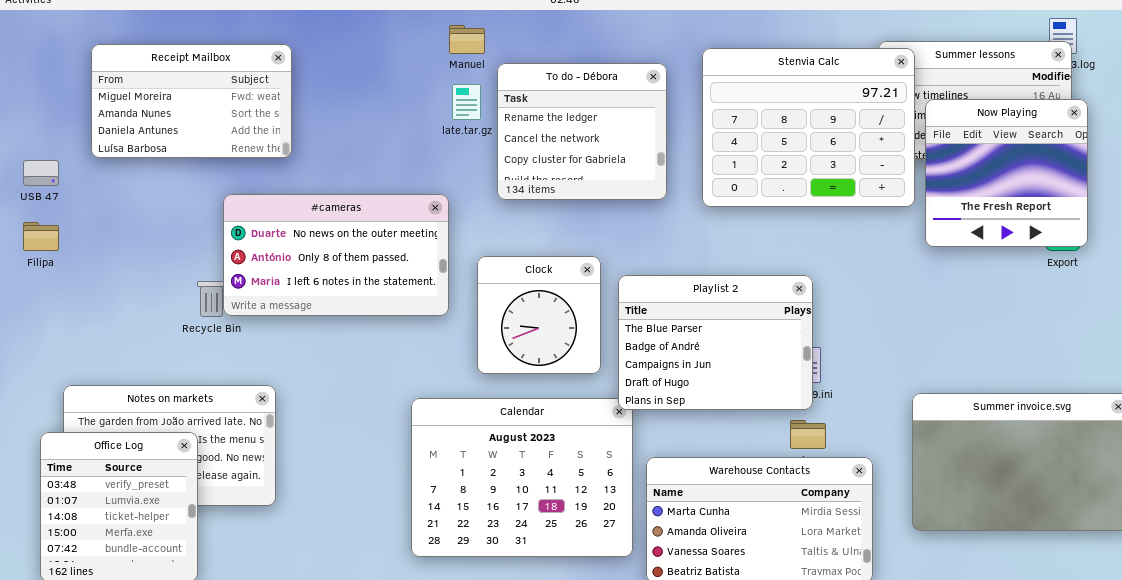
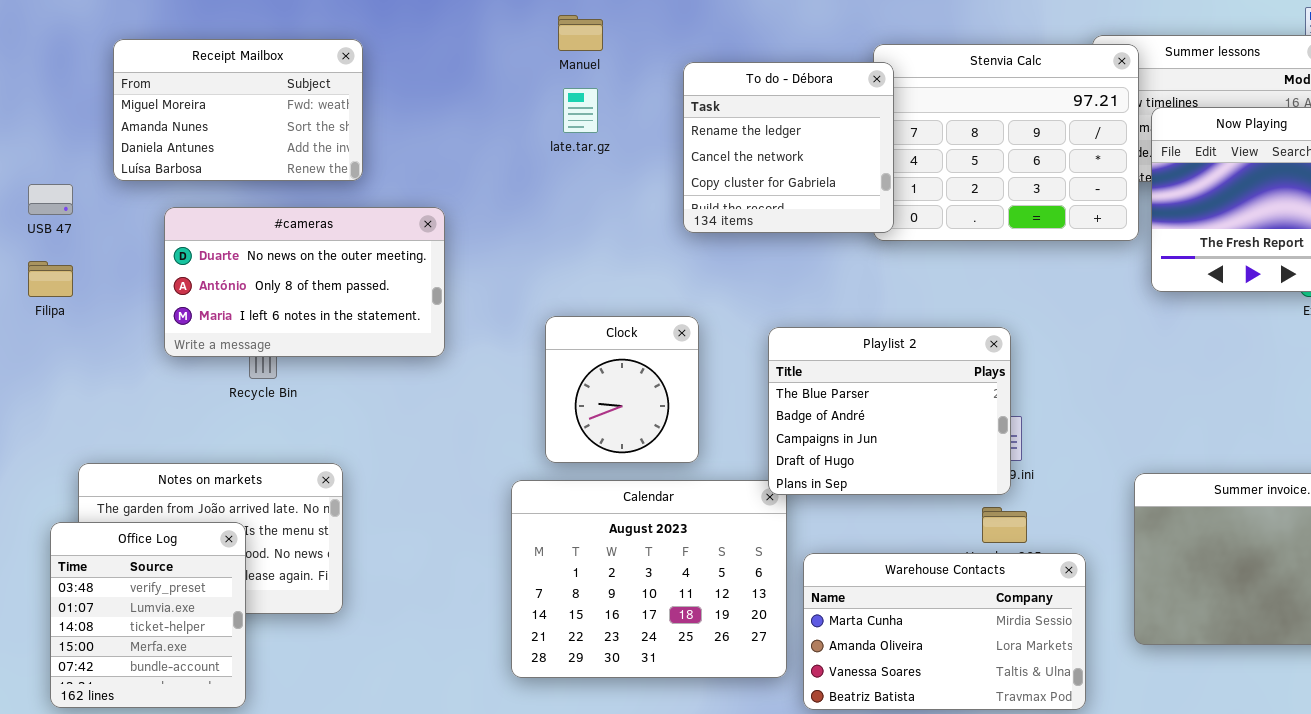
To do - Débora: [497,63,667,200] -> [683,62,894,233], moved
#cameras: [223,194,449,316] -> [164,207,445,357], moved
Clock: [477,256,601,374] -> [545,316,699,463], moved

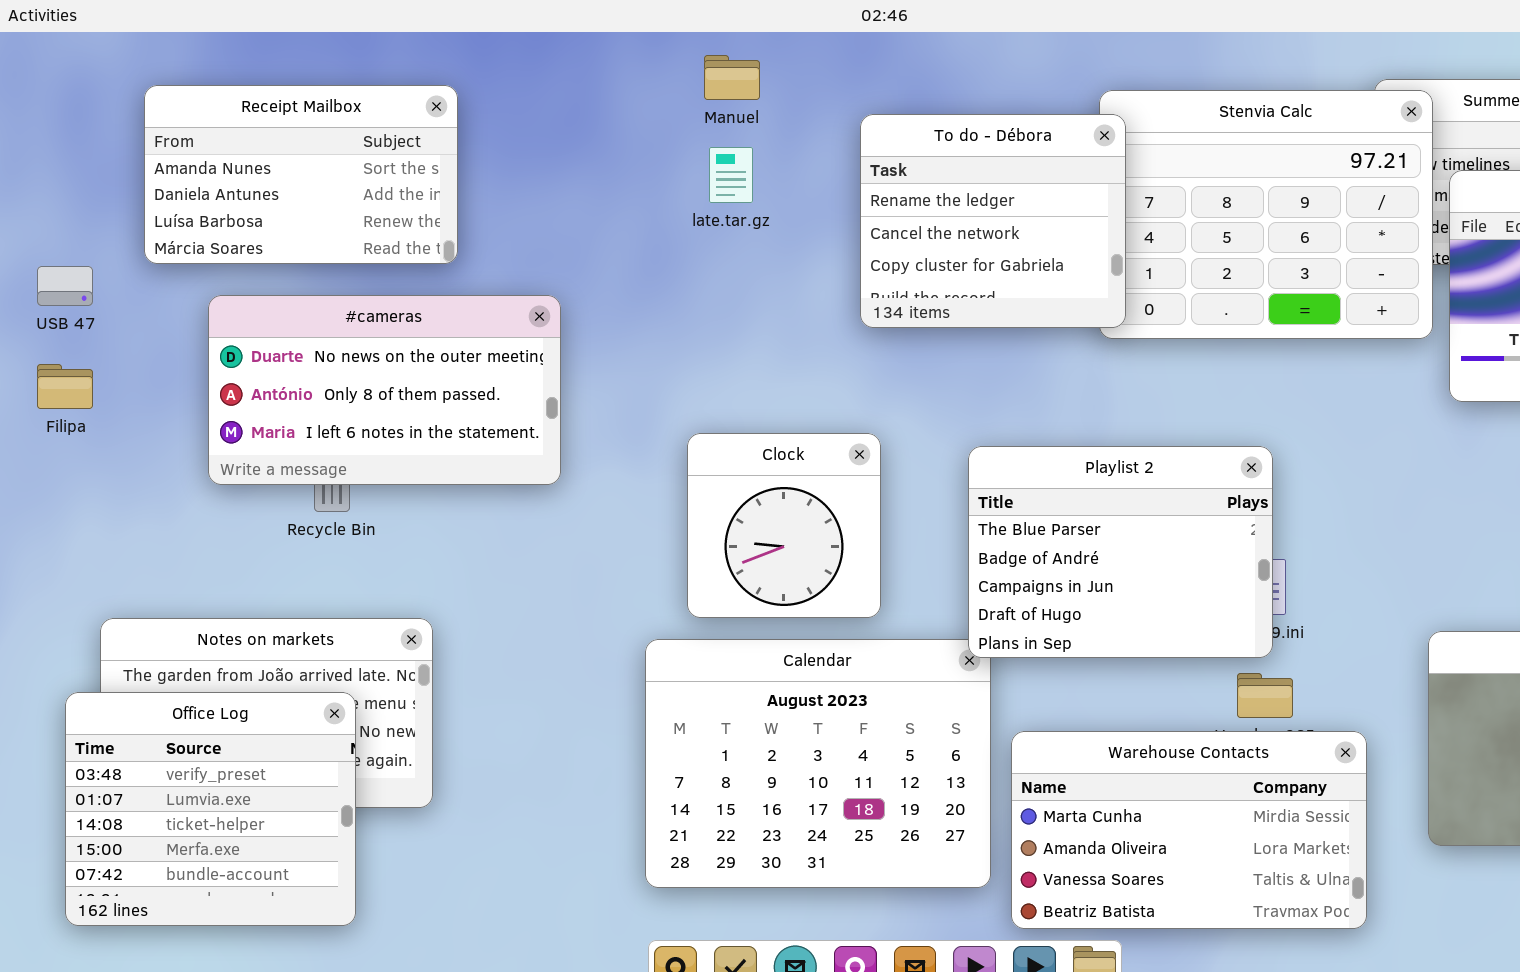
Receipt Mailbox: [113,39,363,181] -> [144,85,458,264], scrolled down 1 row
Office Log: [50,522,246,708] -> [65,692,356,926], resized

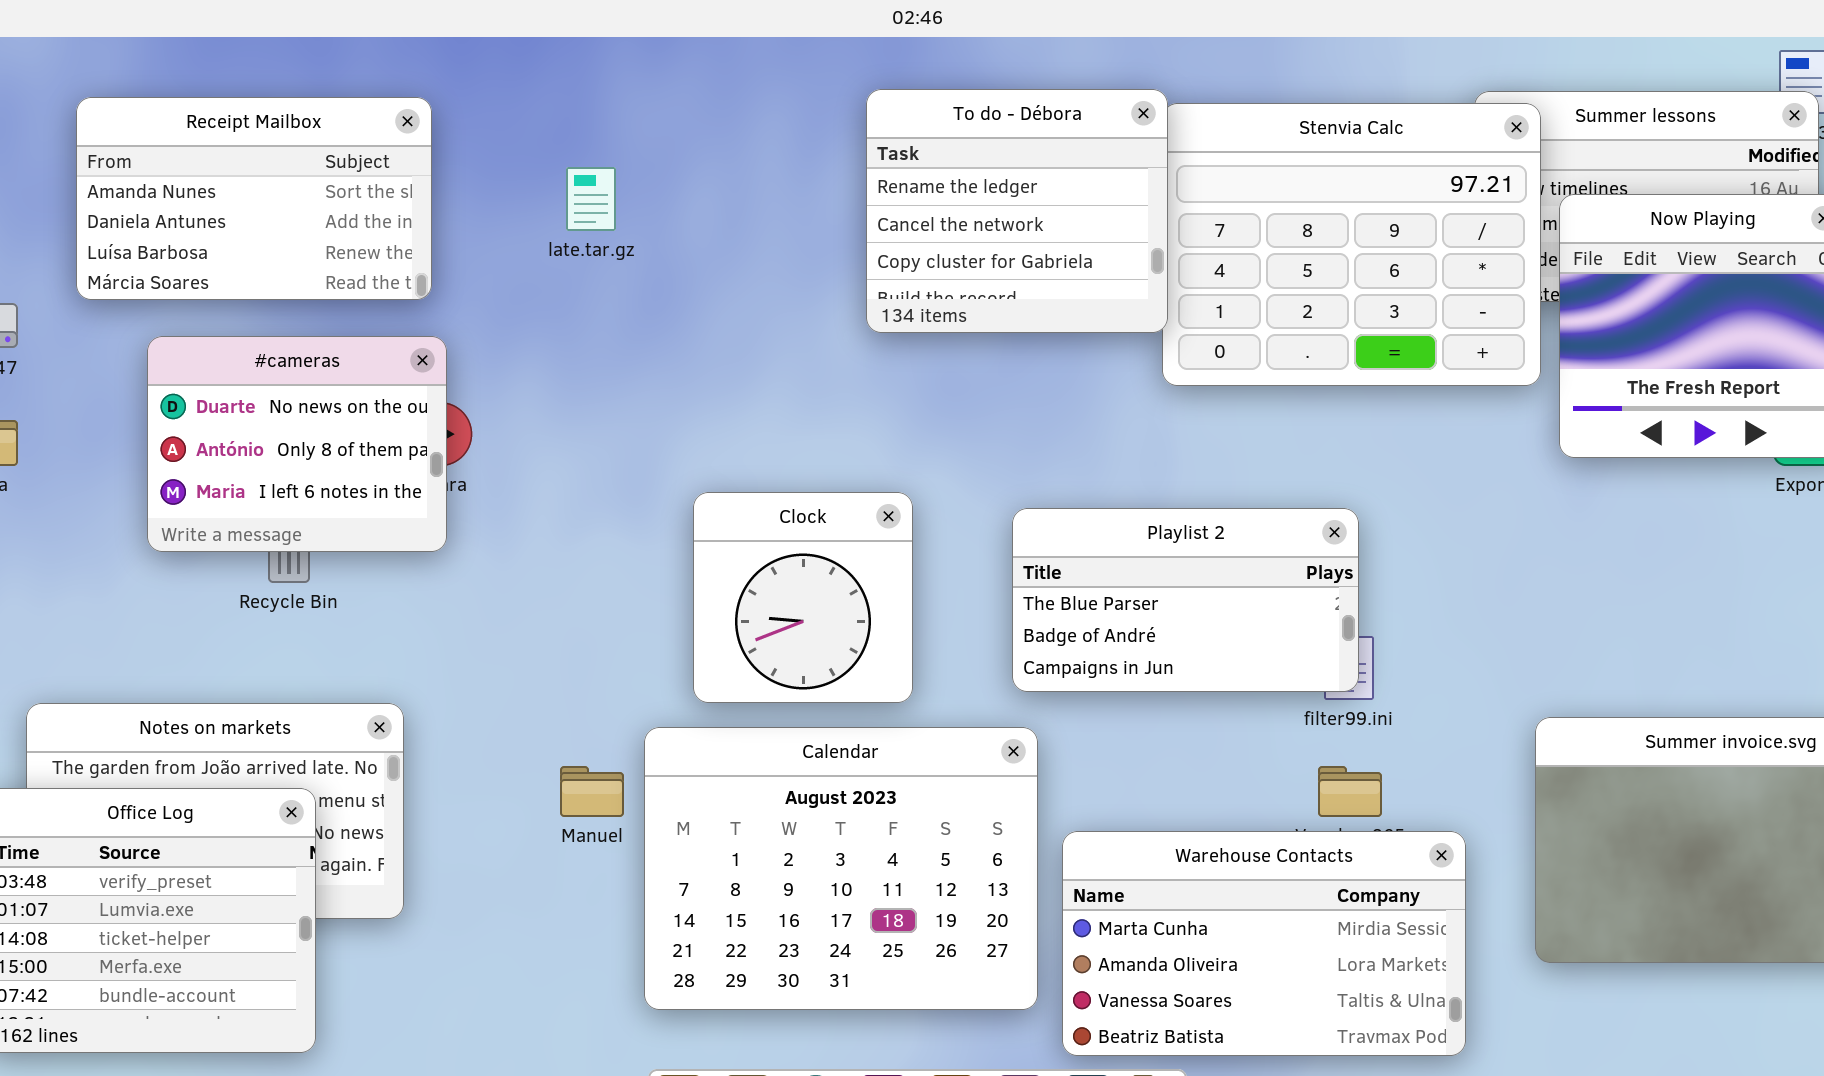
Manuel: [704,55,760,100] -> [560,766,624,817], moved
To do - Débora: [860,114,1126,328] -> [866,89,1168,333], moved
late.tar.gz: [709,147,753,203] -> [566,167,616,231], moved
#cameras: [208,295,561,485] -> [147,336,447,552], resized
Playlist 2: [968,446,1273,658] -> [1012,508,1359,692], resized

